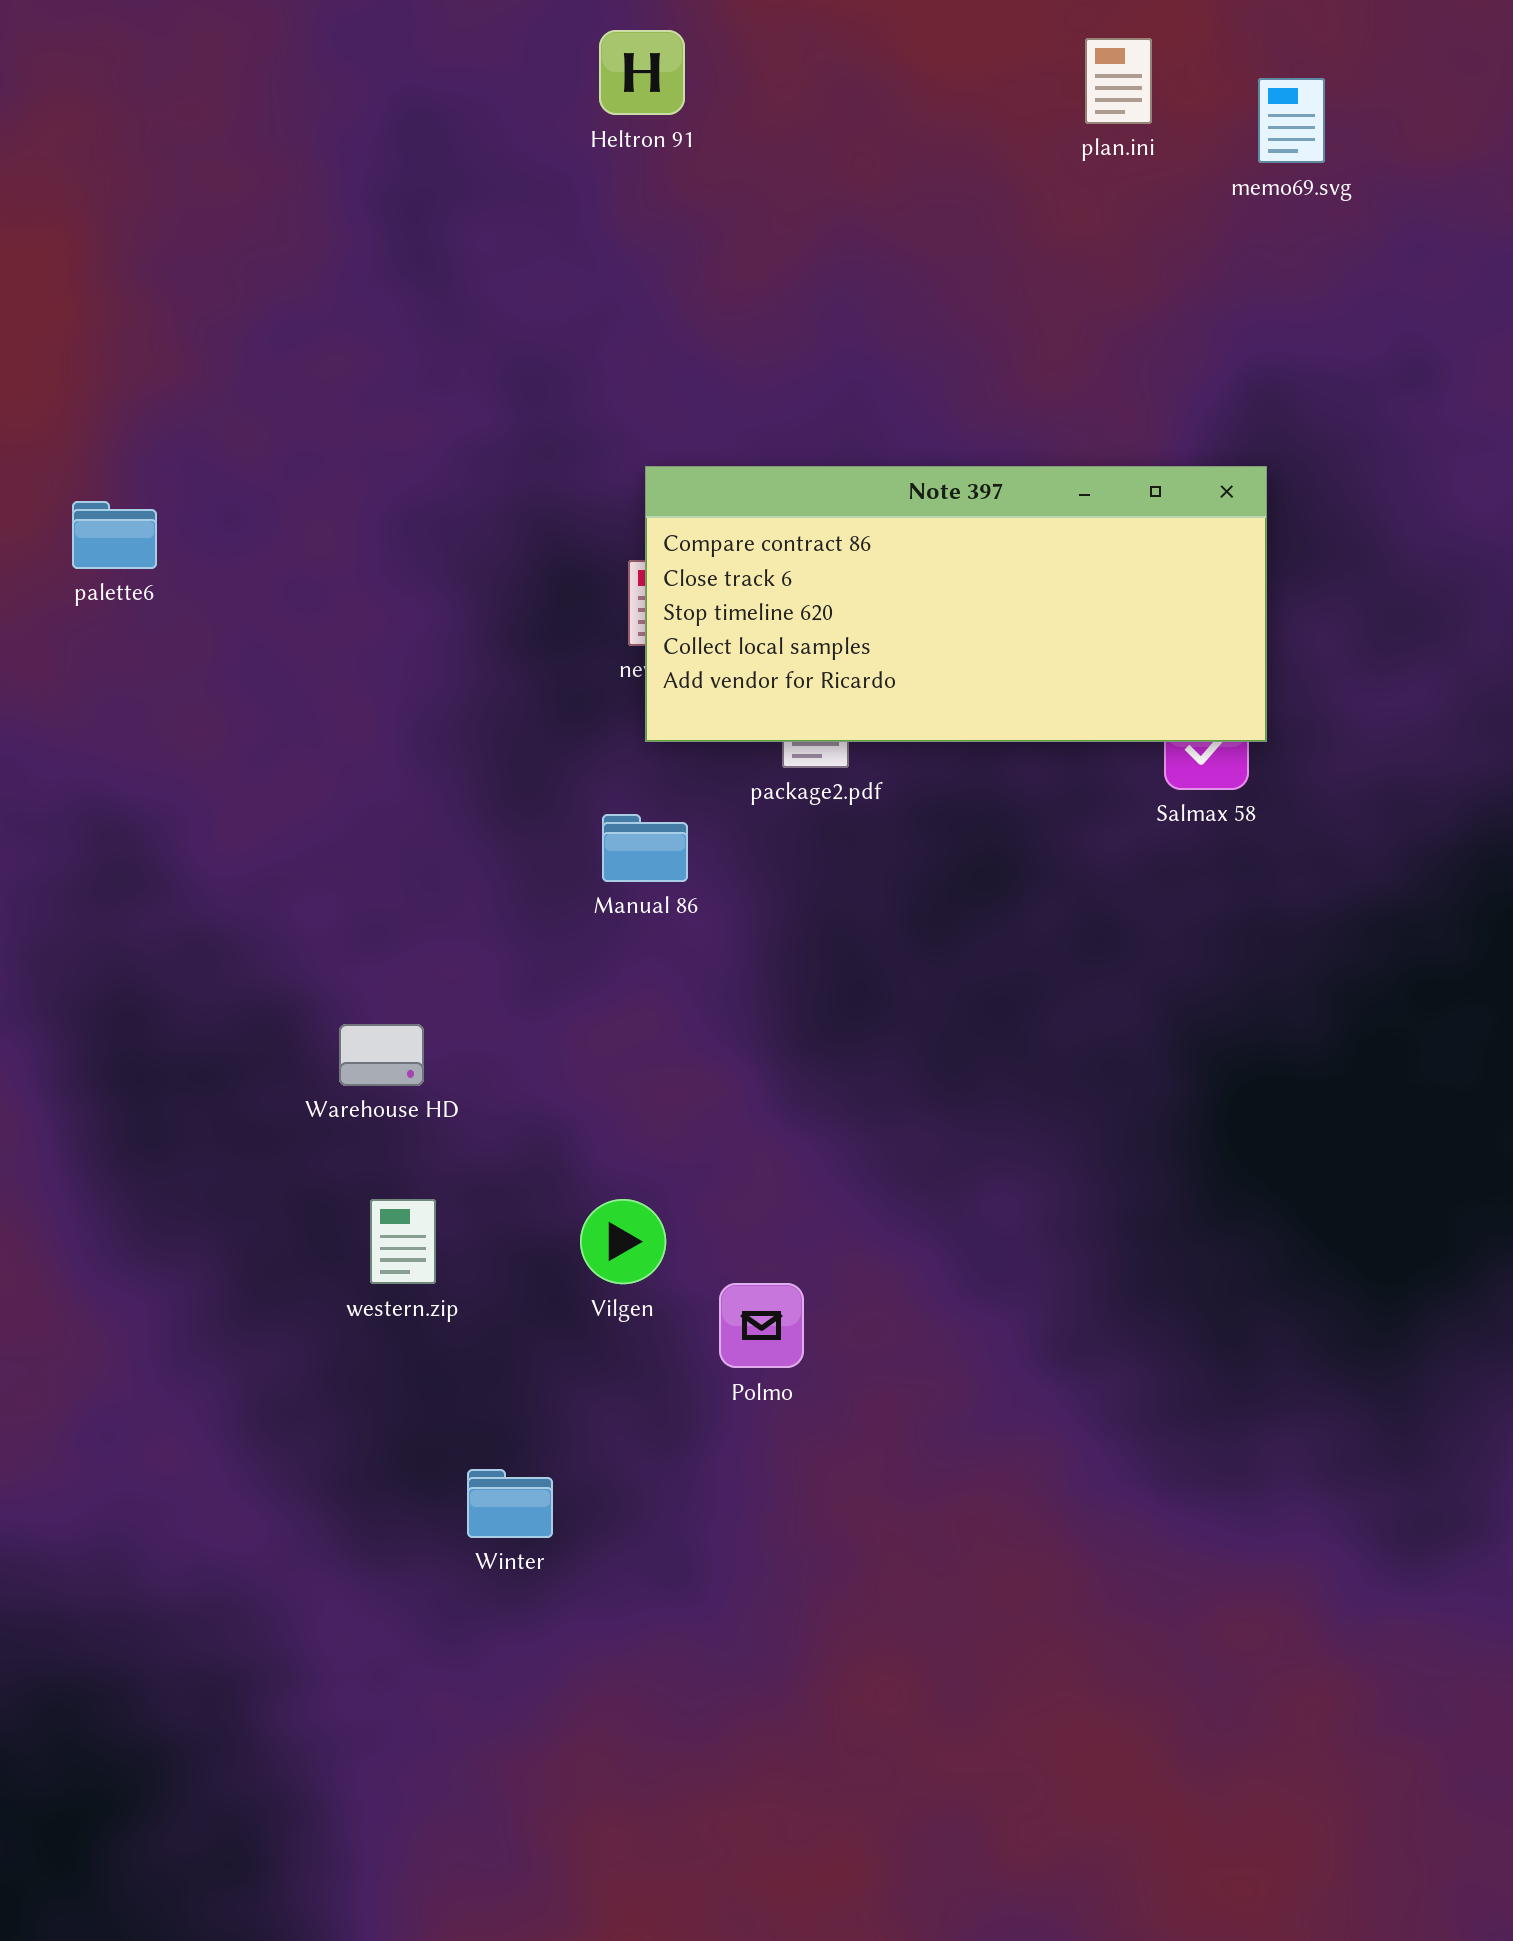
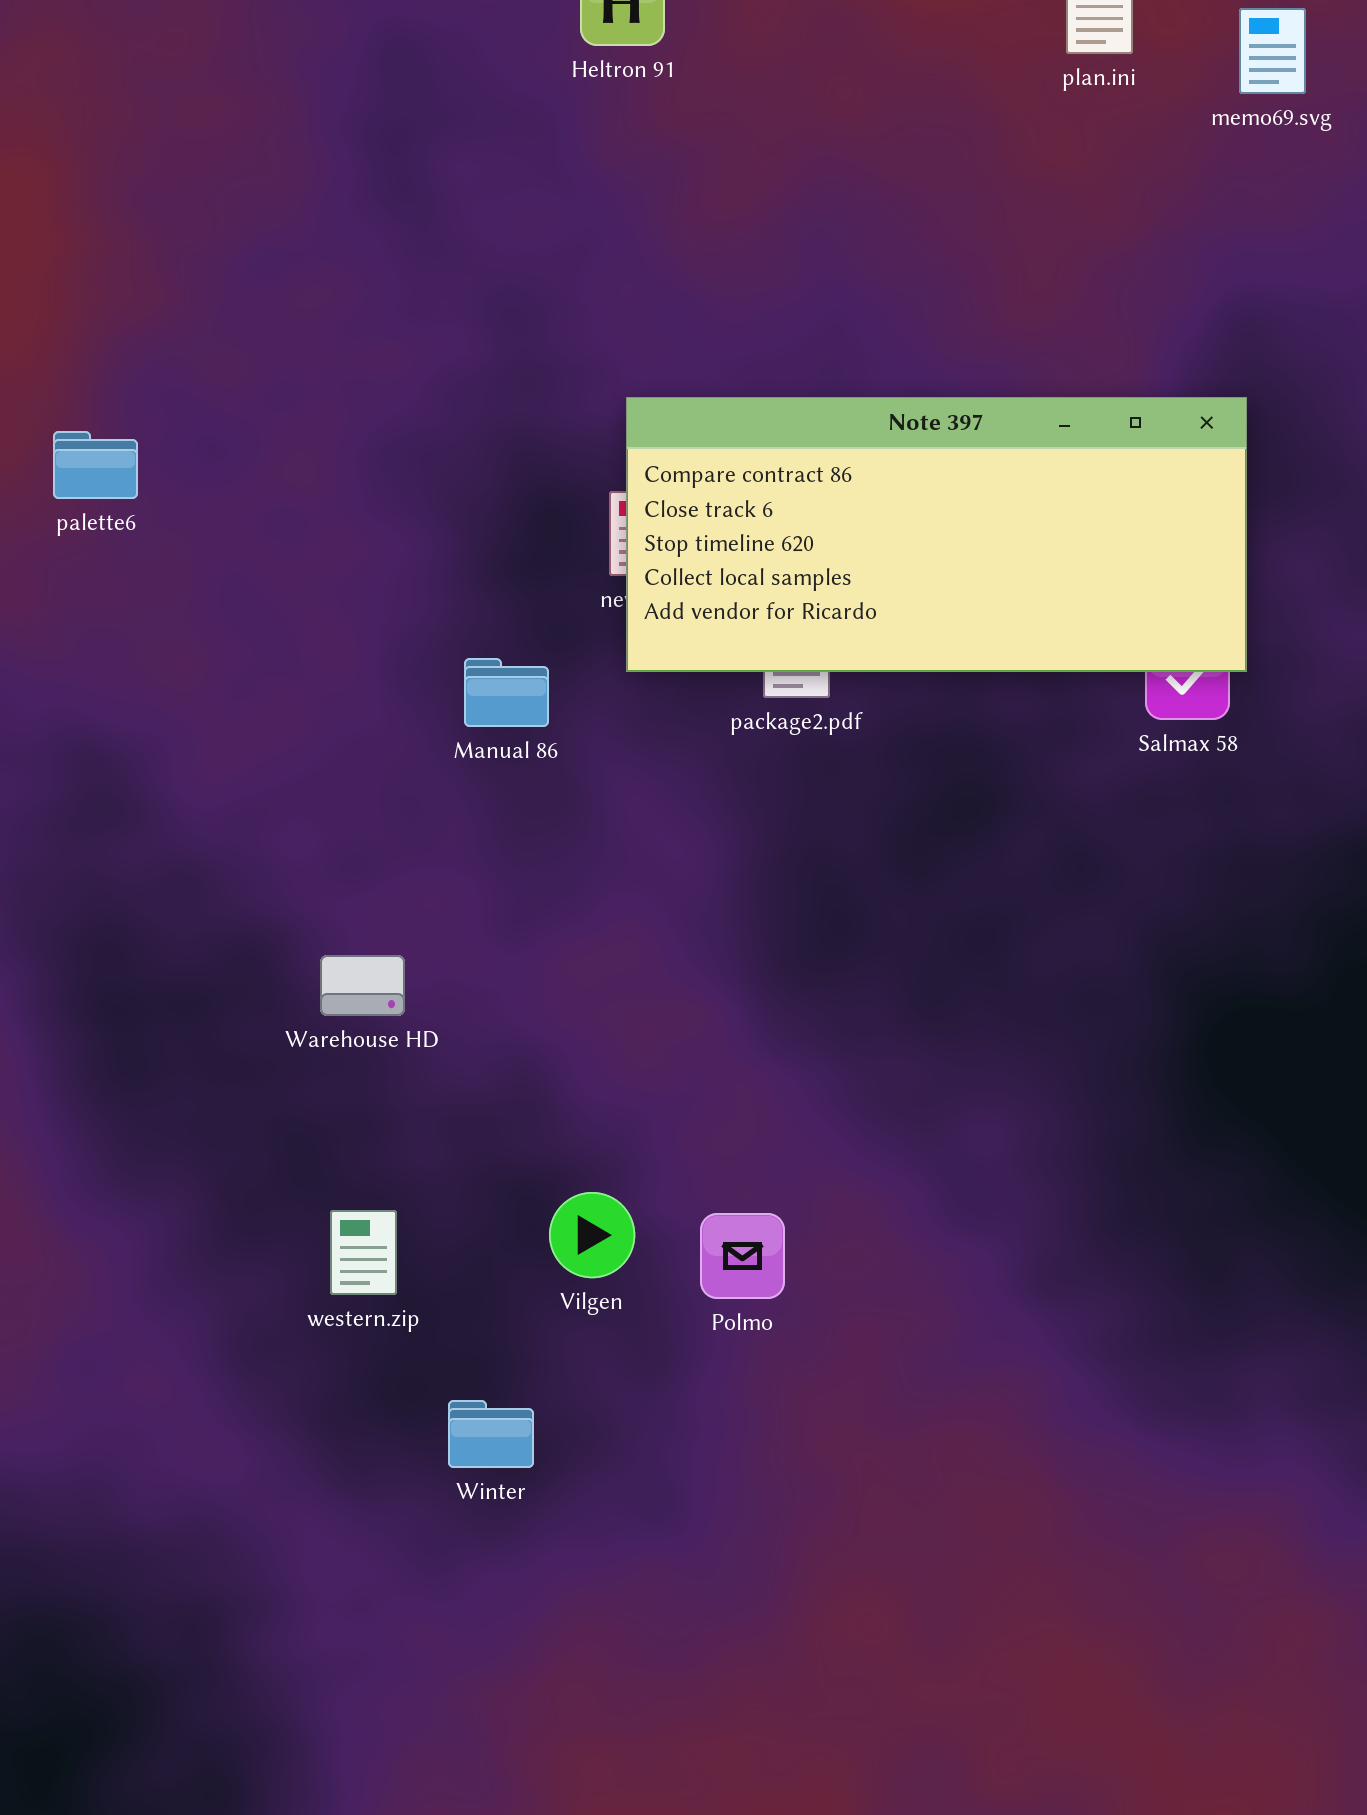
Manual 86: [602,814,688,882] -> [464,658,549,727], moved
western.zip: [370,1199,436,1284] -> [330,1210,397,1295], moved
Vilgen: [580,1199,666,1284] -> [549,1192,635,1278], moved

